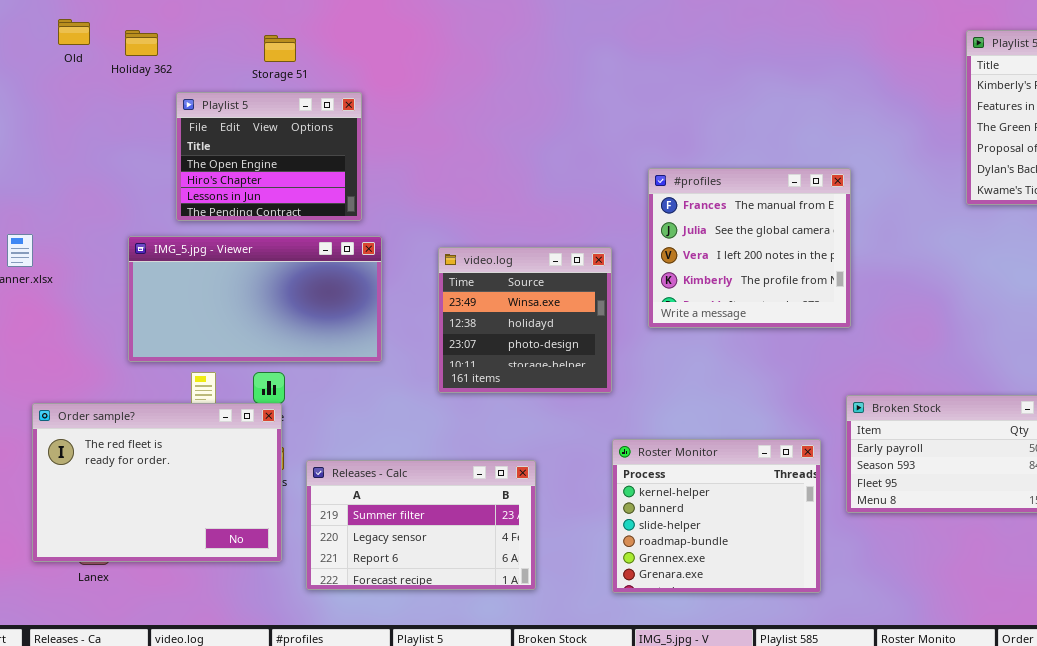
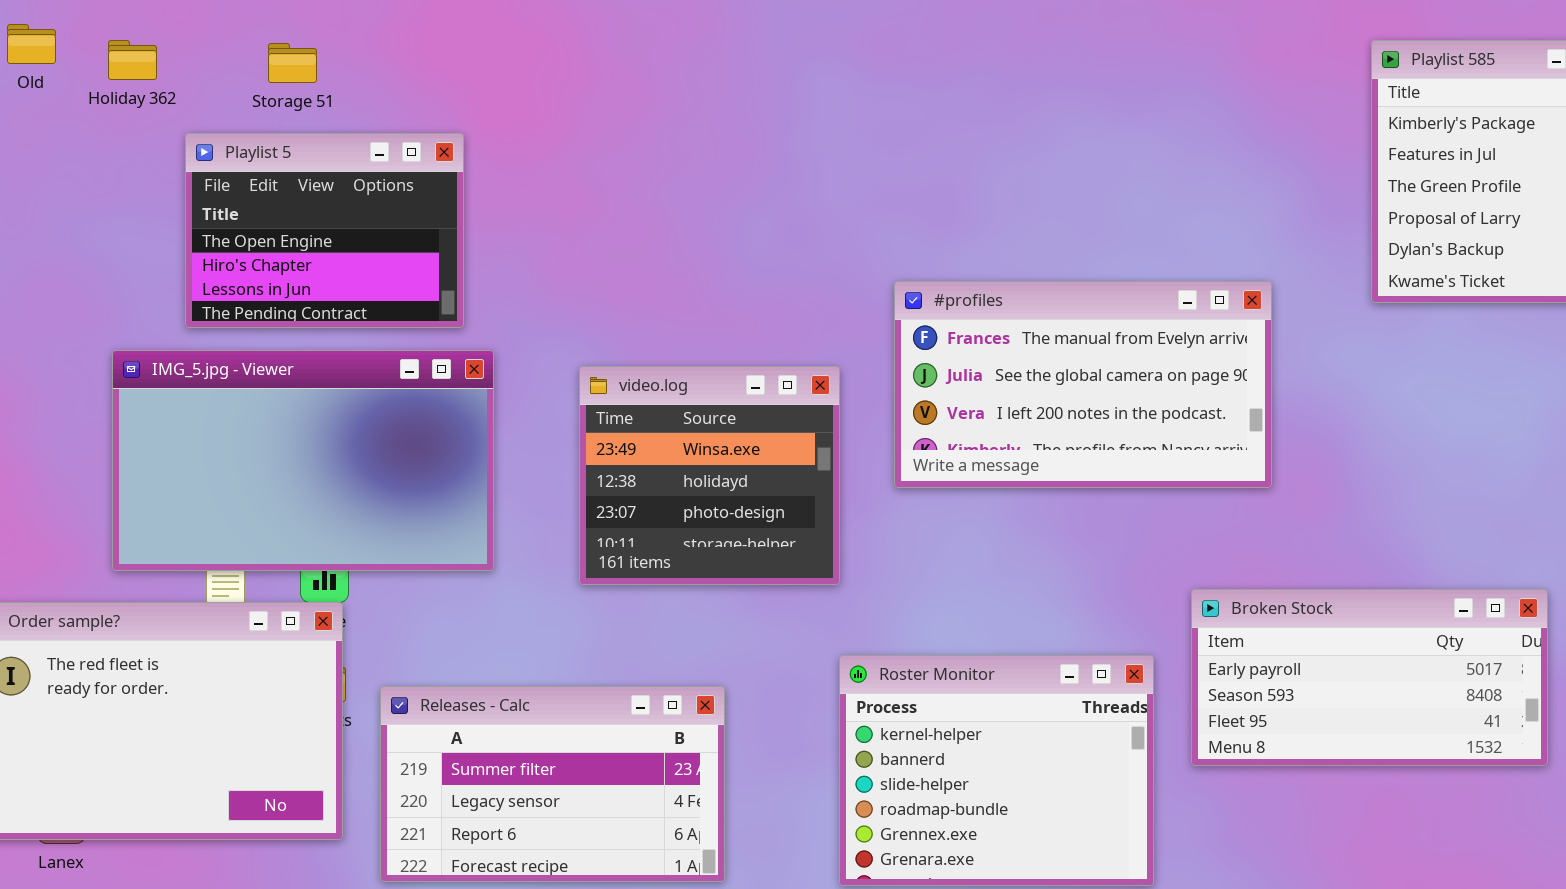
Storage 51: [264,35,296,62] -> [268,43,317,83], moved
#profiles: [648,168,851,328] -> [894,281,1272,488], resized
IMG_5.jpg - Viewer: [128,236,382,362] -> [112,350,494,571], resized

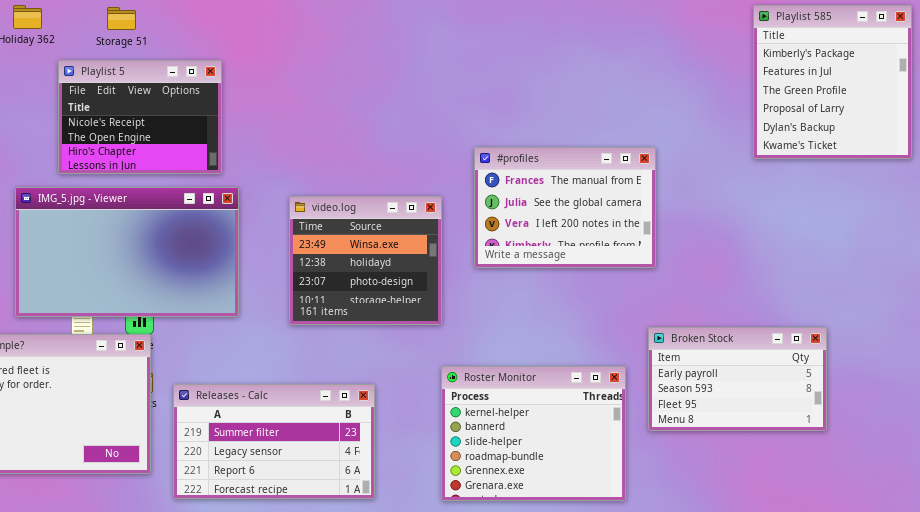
Playlist 5: [185,133,464,328] -> [58,60,222,174], scrolled up 1 row
#profiles: [894,281,1272,488] -> [474,147,656,268], resized
Broken Stock: [1191,589,1548,766] -> [648,327,827,431], resized

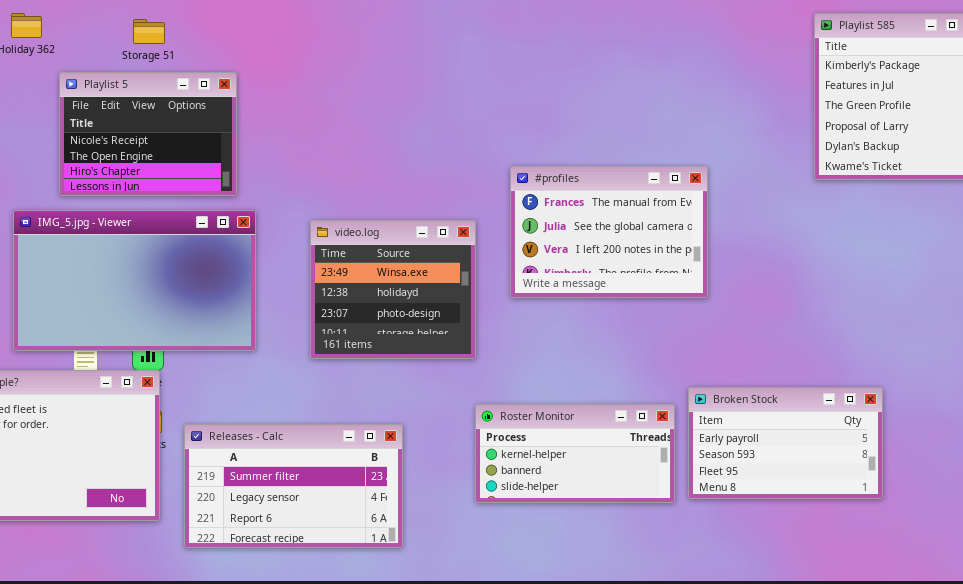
Storage 51: [107,7,136,30] -> [133,19,165,44], moved
Broken Stock: [648,327,827,431] -> [688,387,883,499], moved
Roster Monitor: [441,366,626,501] -> [475,404,675,503], resized

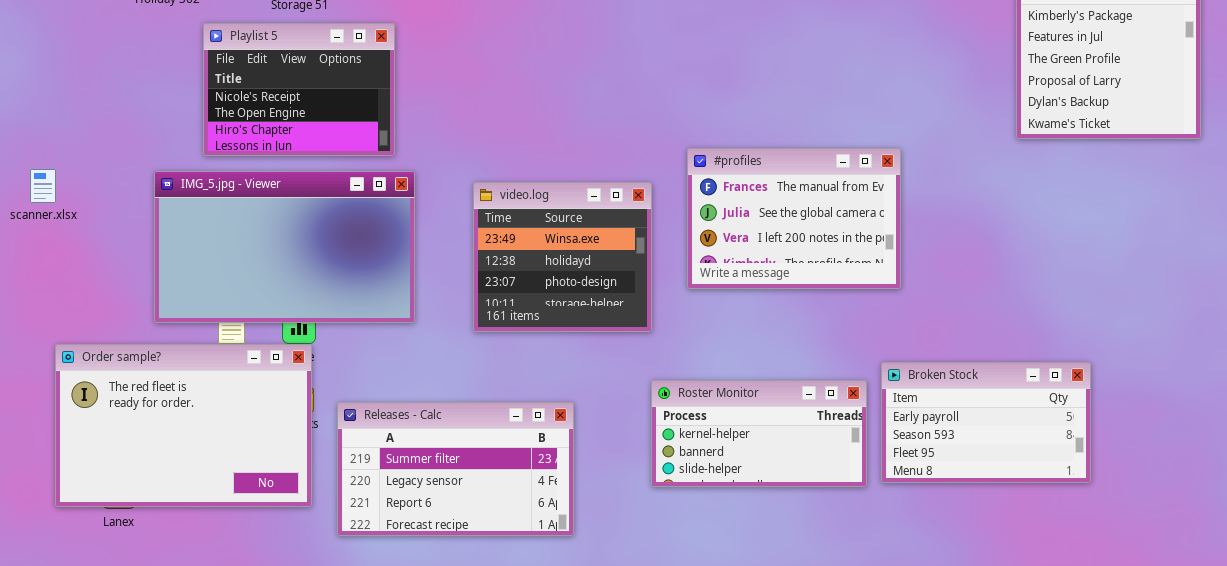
#profiles: [510,166,708,298] -> [687,148,901,289], moved

